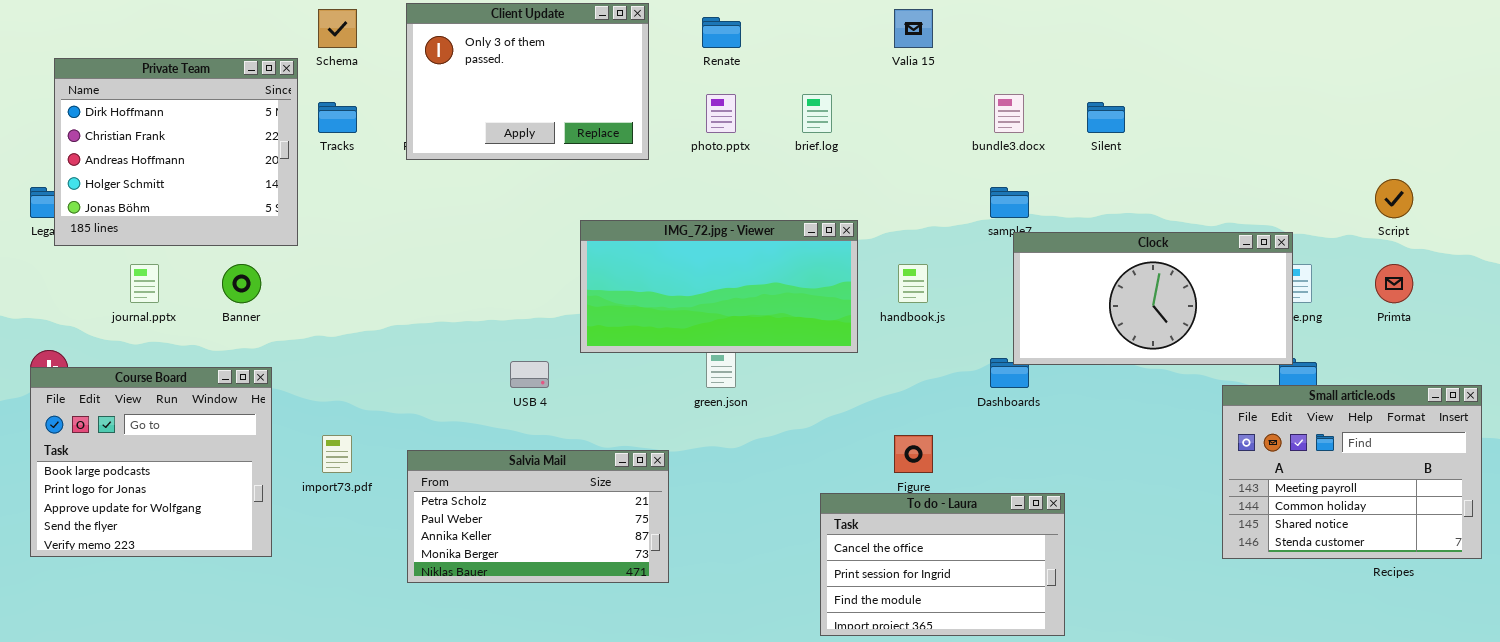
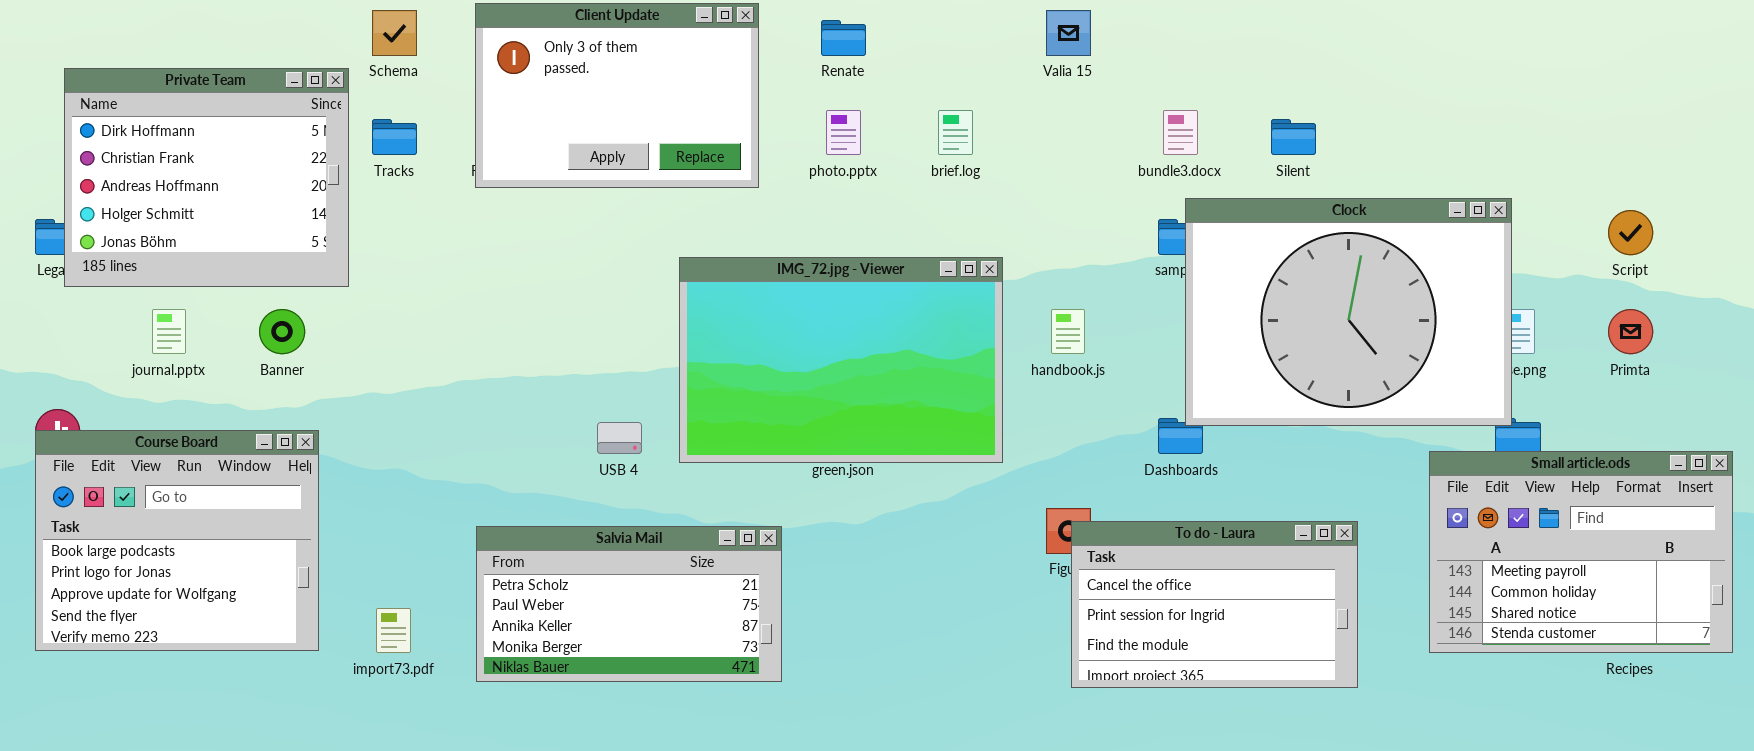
IMG_72.jpg - Viewer: [580,220,858,353] -> [679,257,1003,463], resized
Clock: [1013,232,1293,365] -> [1185,198,1512,426], resized
import73.pdf: [322,435,352,473] -> [376,608,411,653], moved
To do - Laura: [820,493,1065,636] -> [1071,521,1358,688], moved

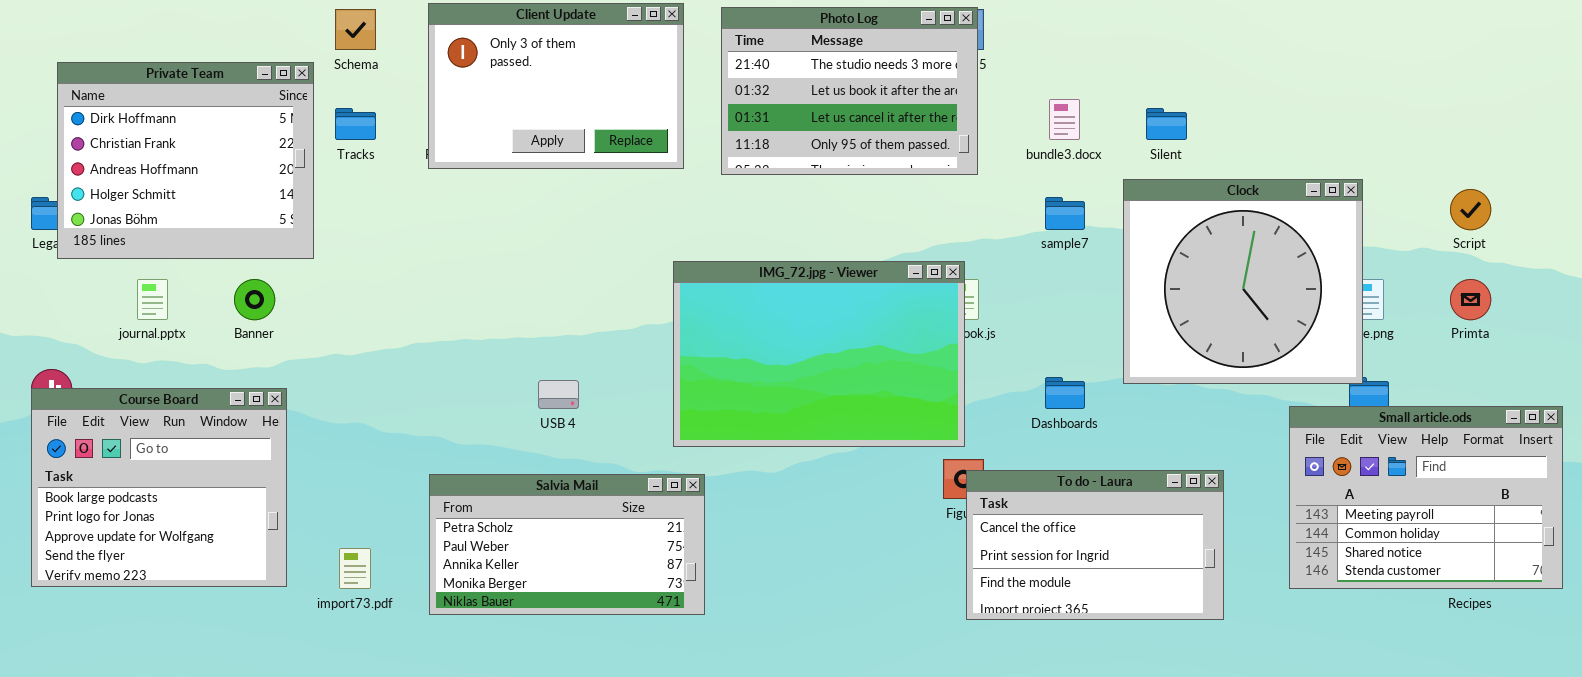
Photo Log: none -> [721,7,978,175], opened
Clock: [1185,198,1512,426] -> [1123,179,1363,384], resized
IMG_72.jpg - Viewer: [679,257,1003,463] -> [673,261,965,447], moved

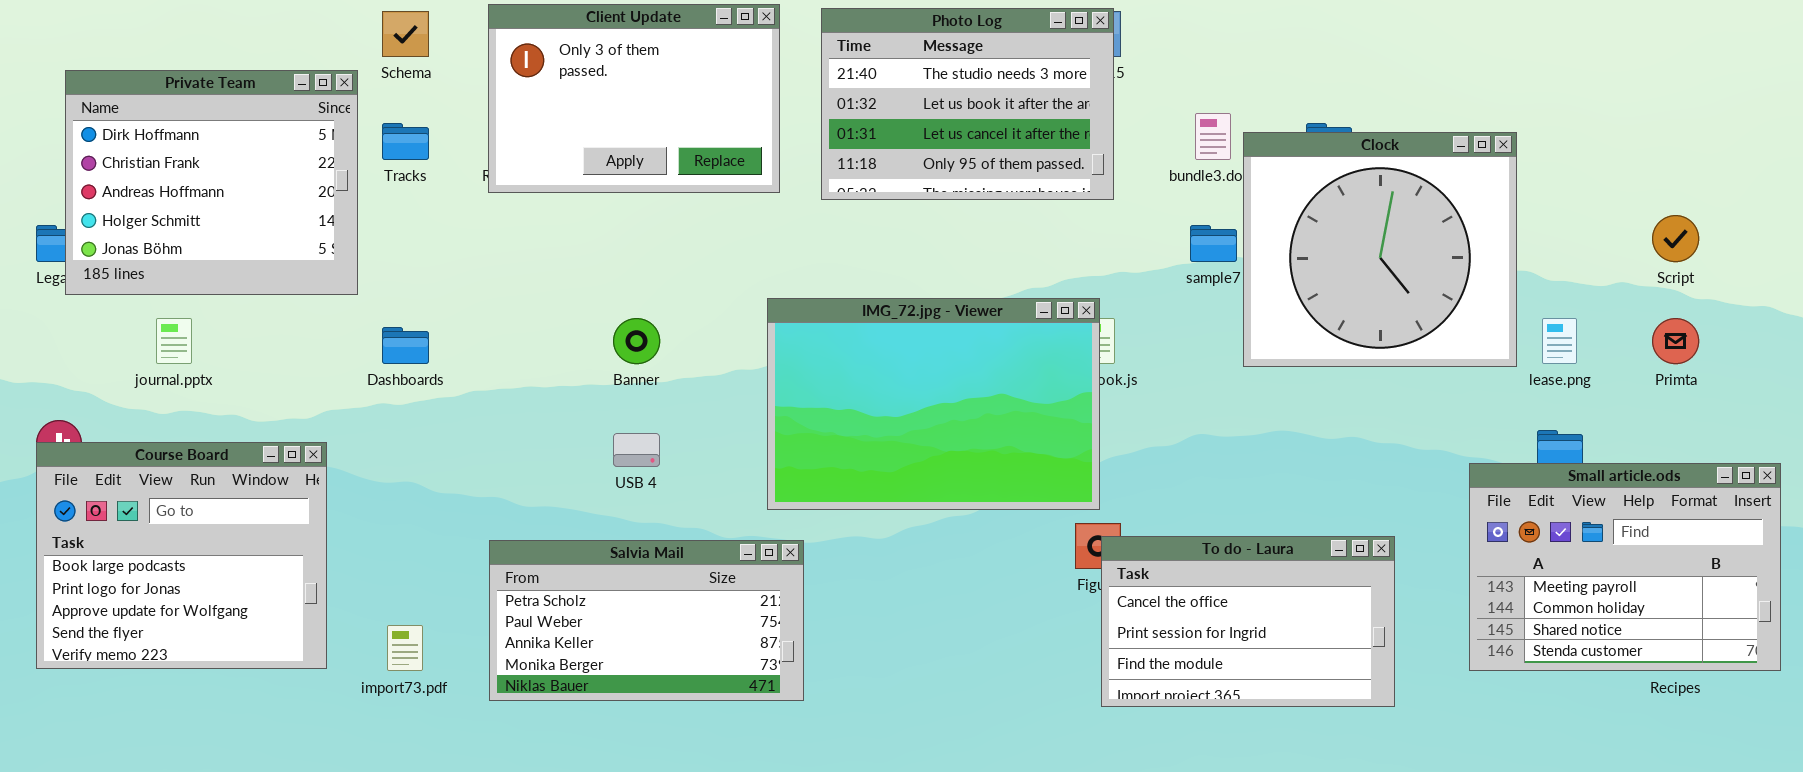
Clock: [1123,179,1363,384] -> [1243,132,1517,367], moved
Banner: [234,279,275,320] -> [613,318,660,364], moved
Dashboards: [1045,377,1085,409] -> [382,327,429,364], moved

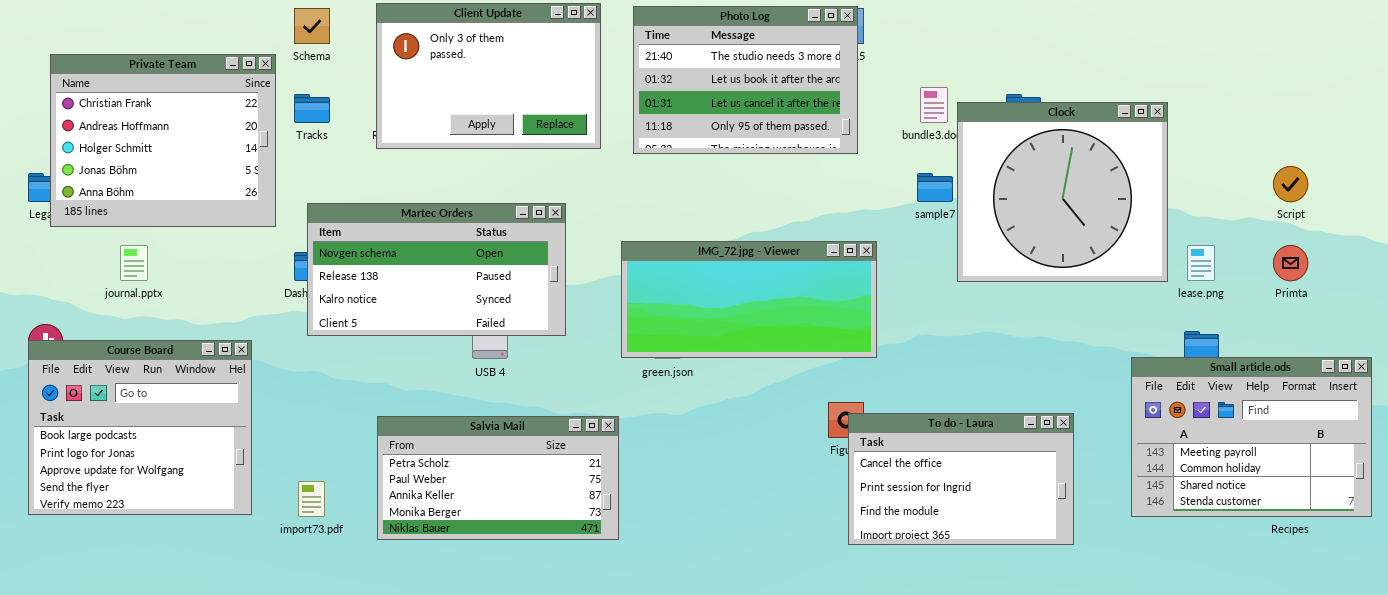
Private Team: [65,70,358,295] -> [50,54,276,227], scrolled down 1 row
Martec Orders: none -> [307,203,566,336], opened
IMG_72.jpg - Viewer: [767,298,1100,510] -> [621,241,877,358], moved, resized

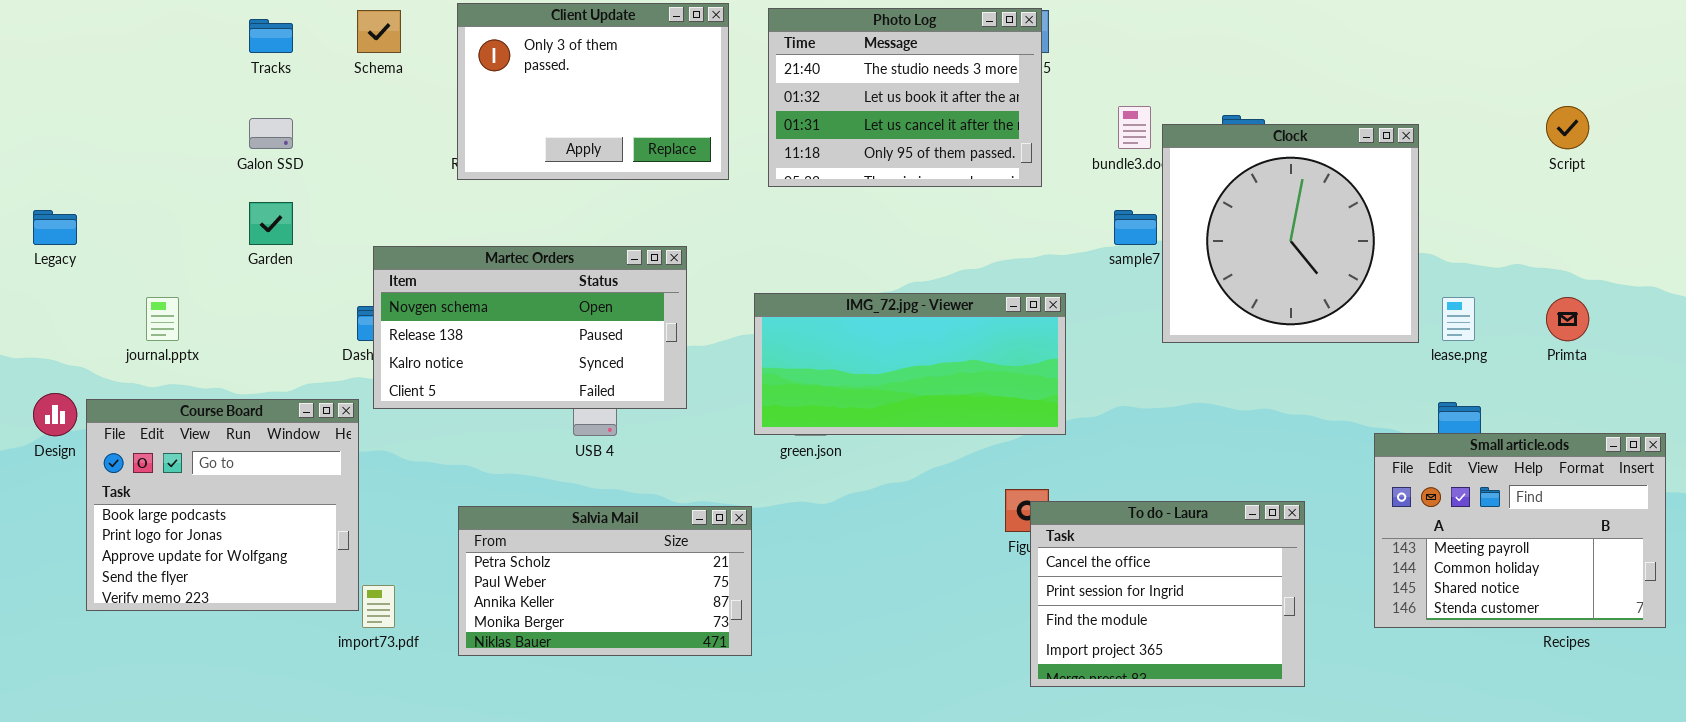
Private Team: [50,54,276,227] -> none, closed
Tracks: [294,94,330,123] -> [249,19,293,53], moved
Script: [1273,166,1308,202] -> [1546,106,1589,149], moved
Course Board: [28,340,252,515] -> [86,399,359,611], moved
To do - Laura: [848,413,1074,545] -> [1030,501,1305,687], resized

